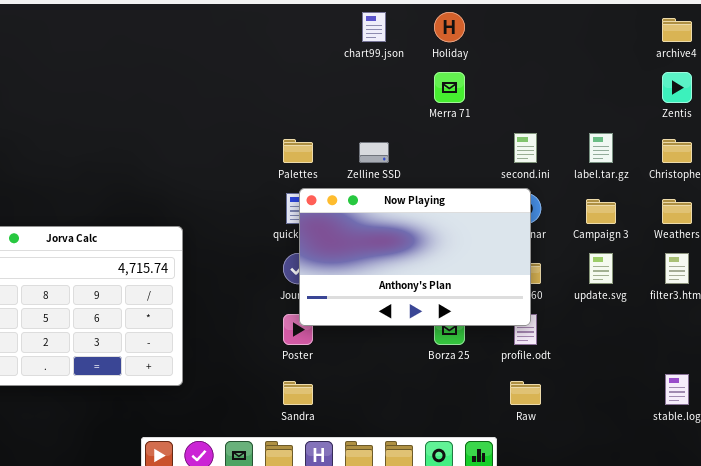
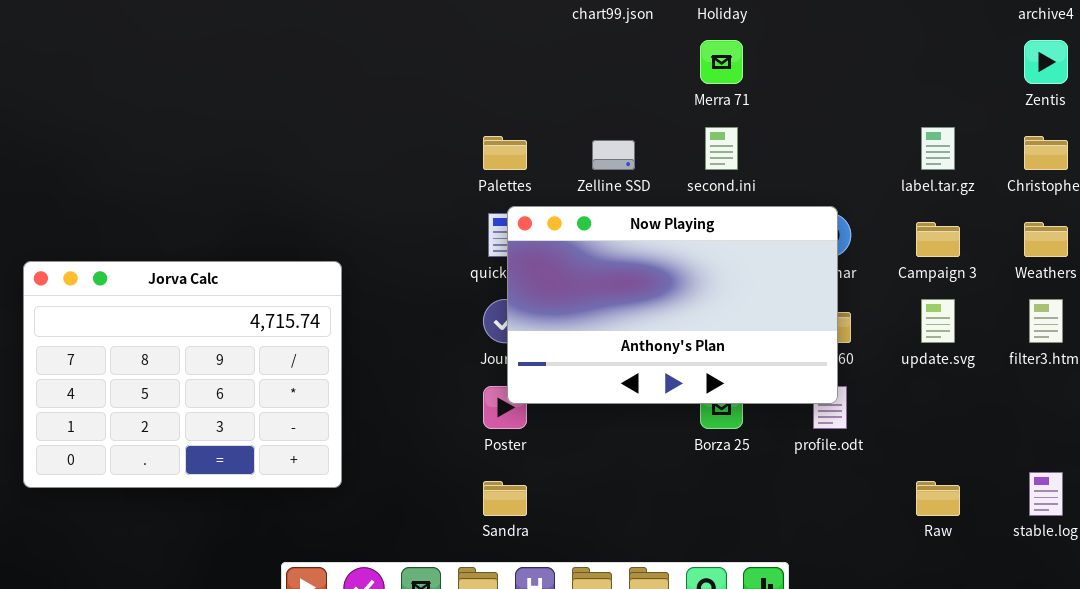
second.ini: [514,133,537,163] -> [705,127,738,170], moved
Raw: [510,381,541,405] -> [916,481,960,516], moved

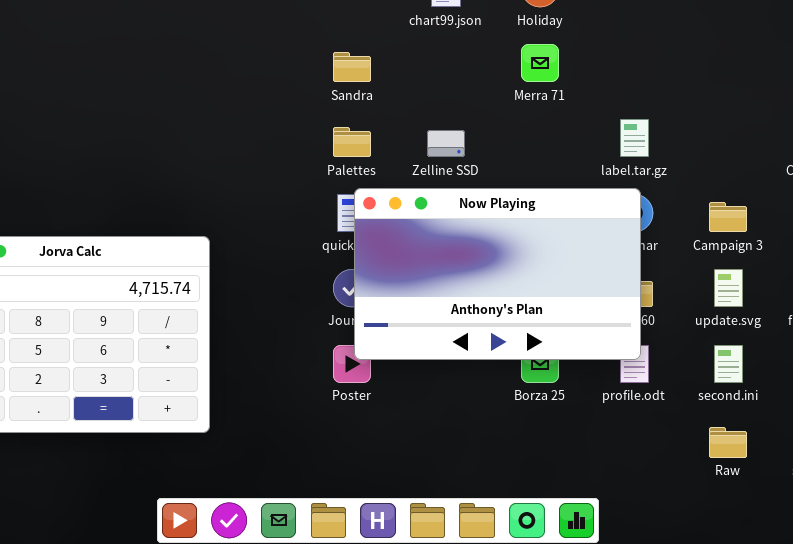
second.ini: [705,127,738,170] -> [714,345,743,383], moved
label.tar.gz: [921,127,955,170] -> [620,119,649,157], moved
Sandra: [483,481,527,516] -> [333,52,371,82], moved

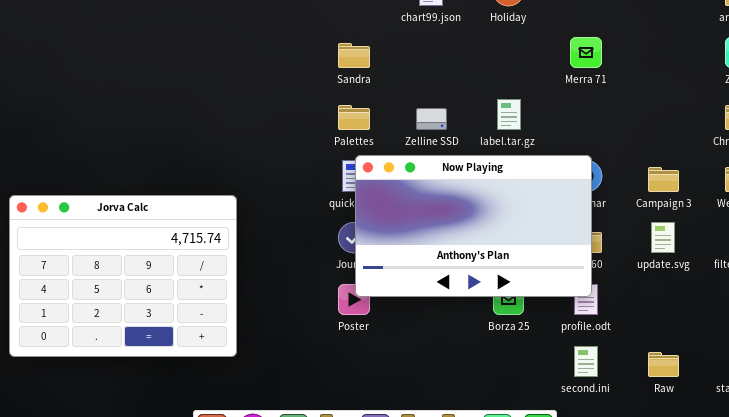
Merra 71: [521,44,559,82] -> [570,37,602,68], moved
label.tar.gz: [620,119,649,157] -> [497,99,521,130], moved
second.ini: [714,345,743,383] -> [574,346,598,377], moved

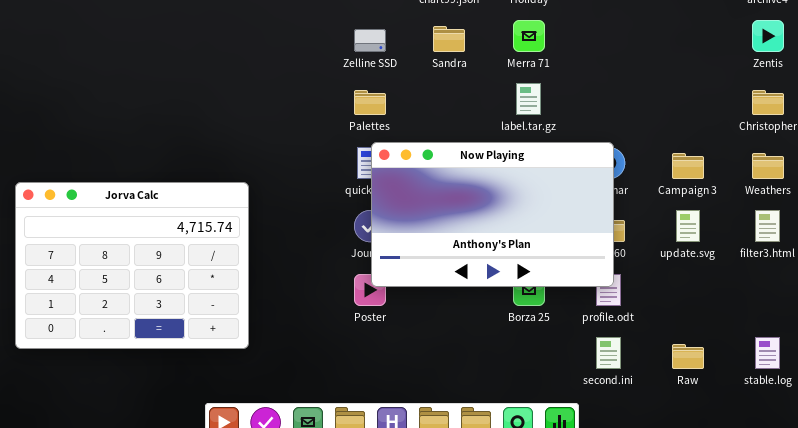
Merra 71: [570,37,602,68] -> [513,20,545,52], moved
Sandra: [338,43,370,68] -> [433,26,465,52], moved
Zelline SSD: [416,108,447,130] -> [354,29,386,52], moved

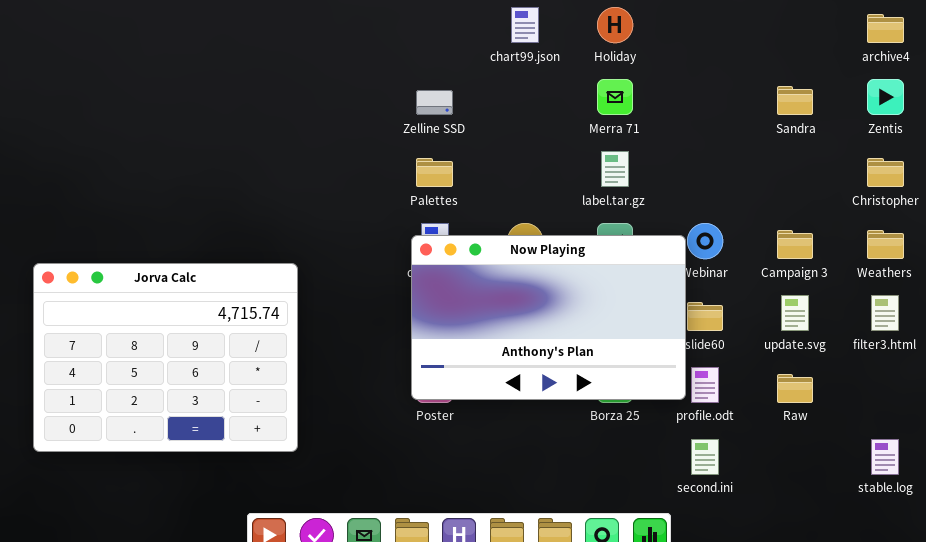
Sandra: [433,26,465,52] -> [777,86,813,115], moved
Now Playing: [371,142,614,287] -> [411,235,686,400], moved
Raw: [672,344,704,369] -> [777,374,813,403], moved

